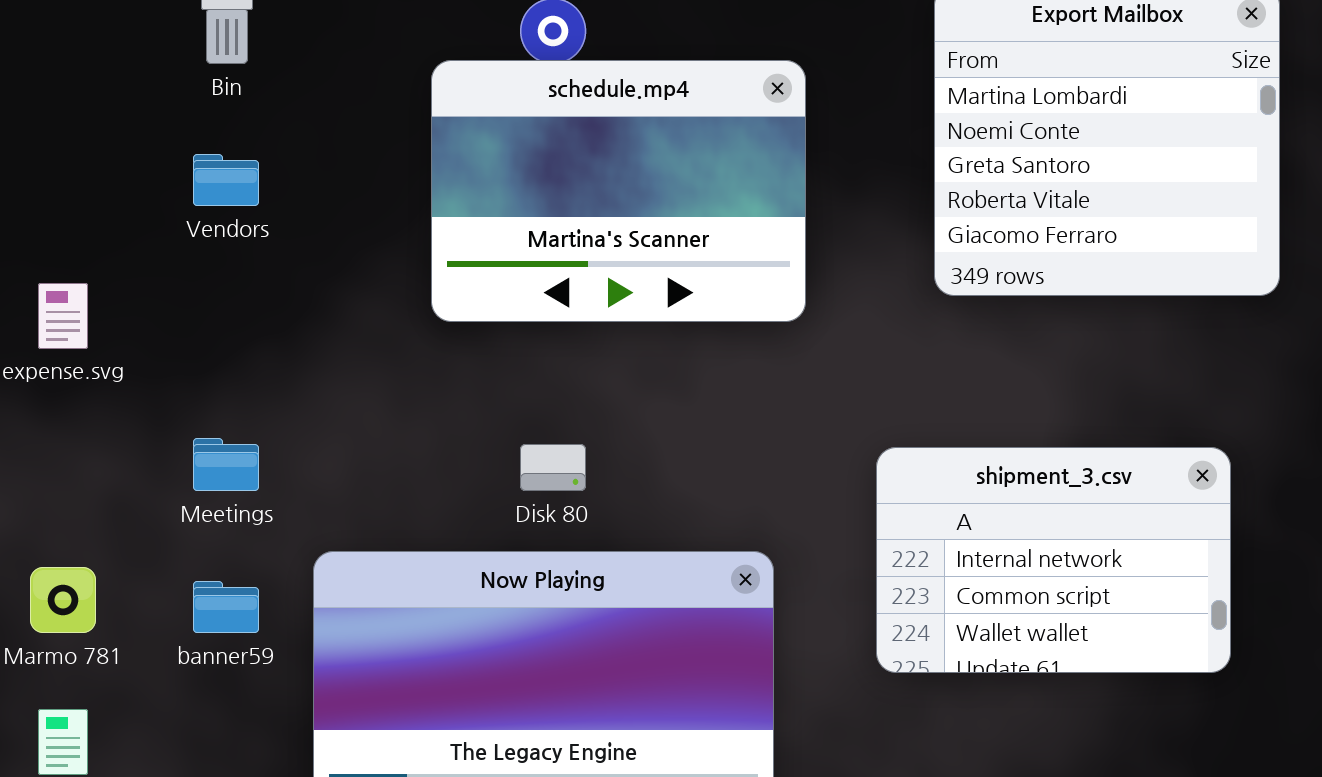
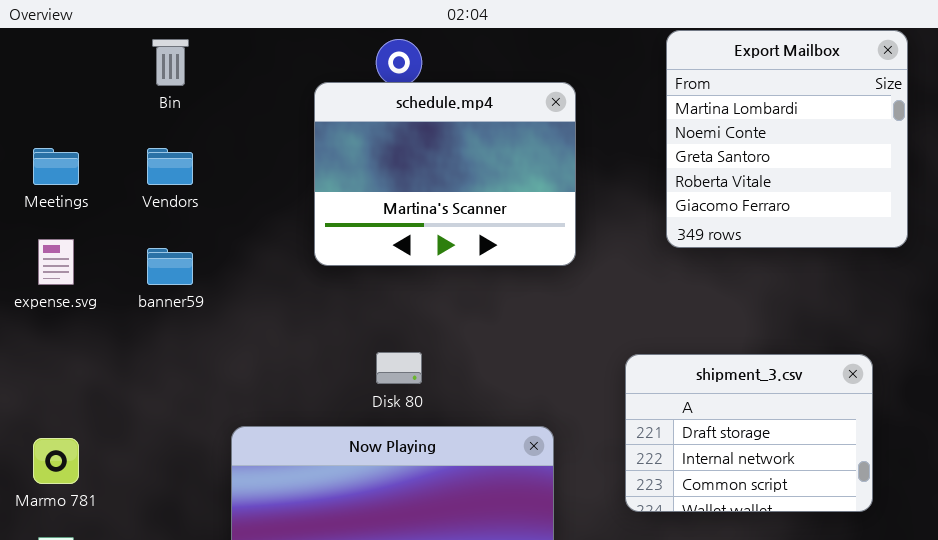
Meetings: [193,438,259,491] -> [33,148,79,185], moved
shipment_3.csv: [876,447,1231,673] -> [625,354,873,512], scrolled up 1 row
banner59: [193,581,259,633] -> [147,248,193,285], moved

